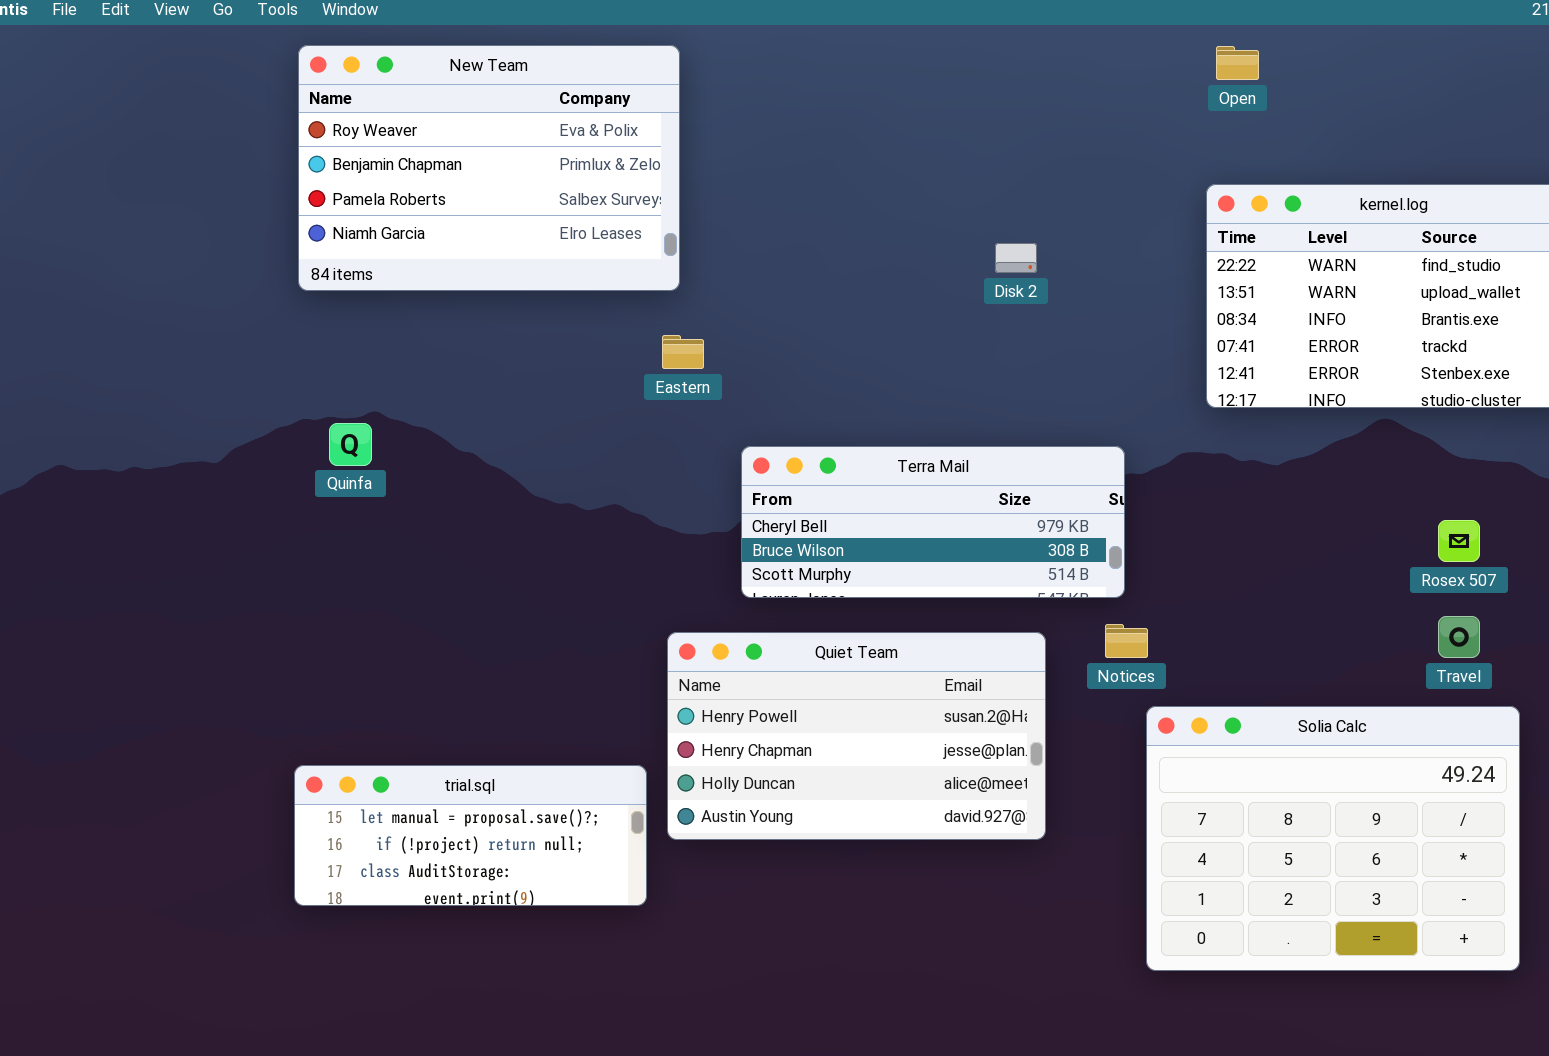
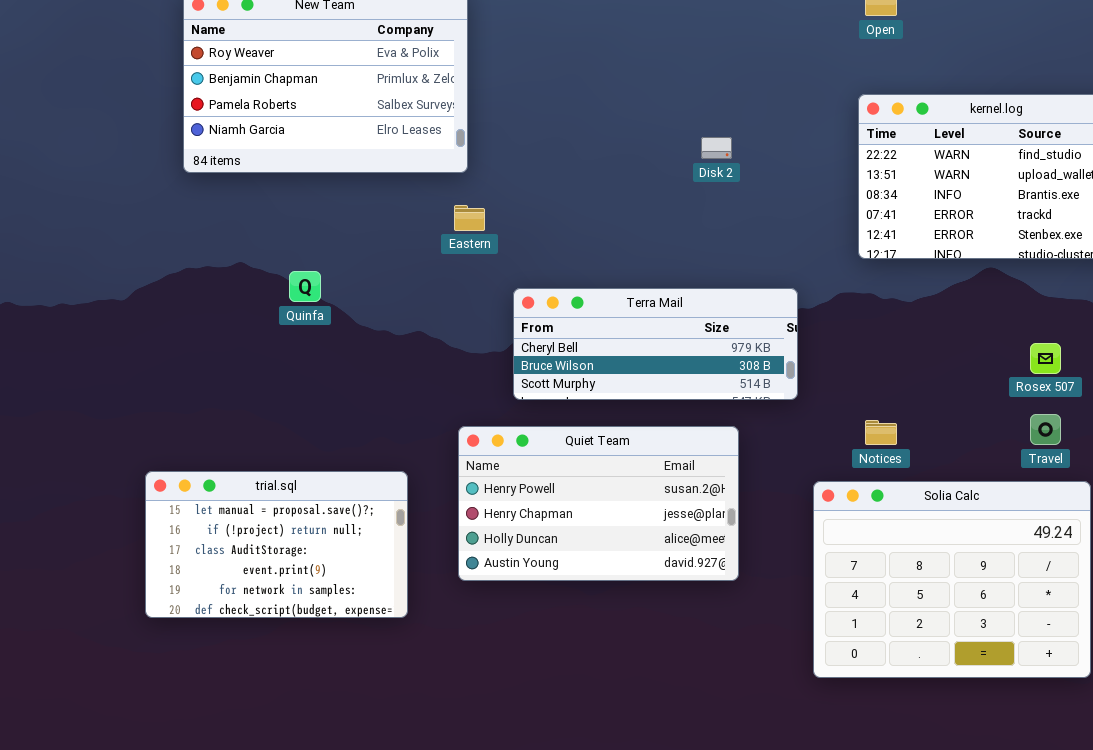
Quinfa: [329,423,372,466] -> [289,271,321,302], moved
Notices: [1105,624,1148,658] -> [865,420,897,445], moved
trial.sql: [294,765,647,906] -> [145,471,408,618], moved, resized

